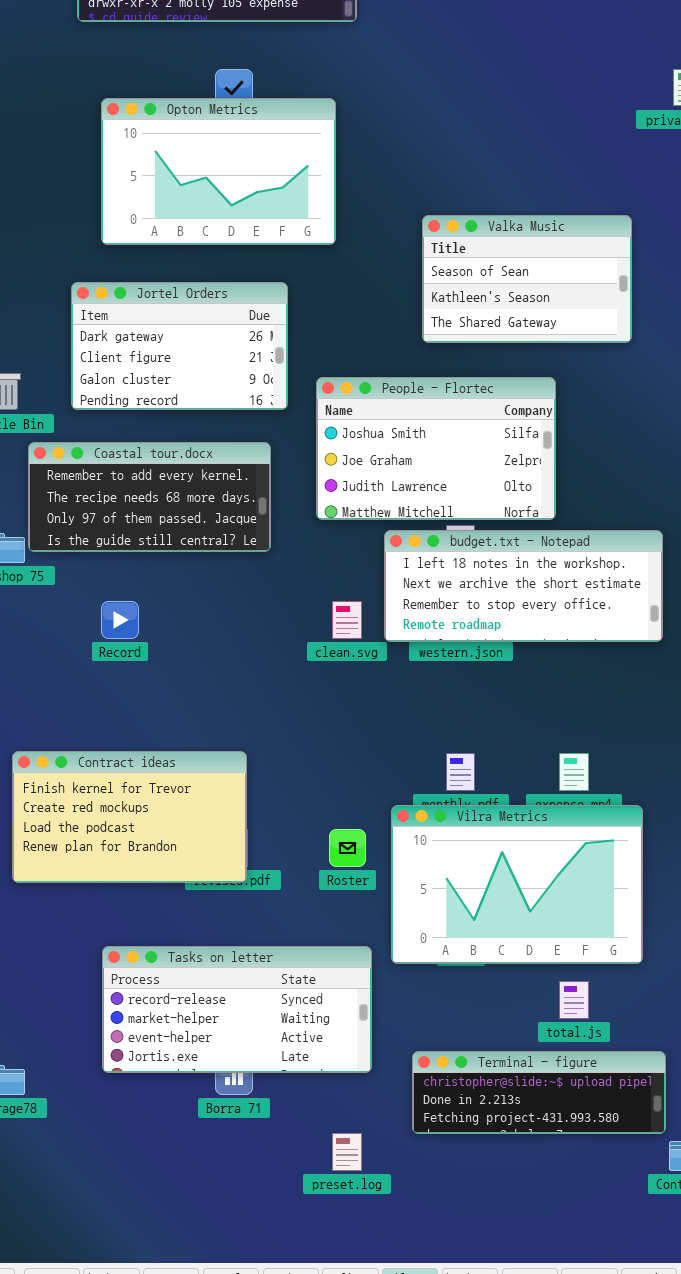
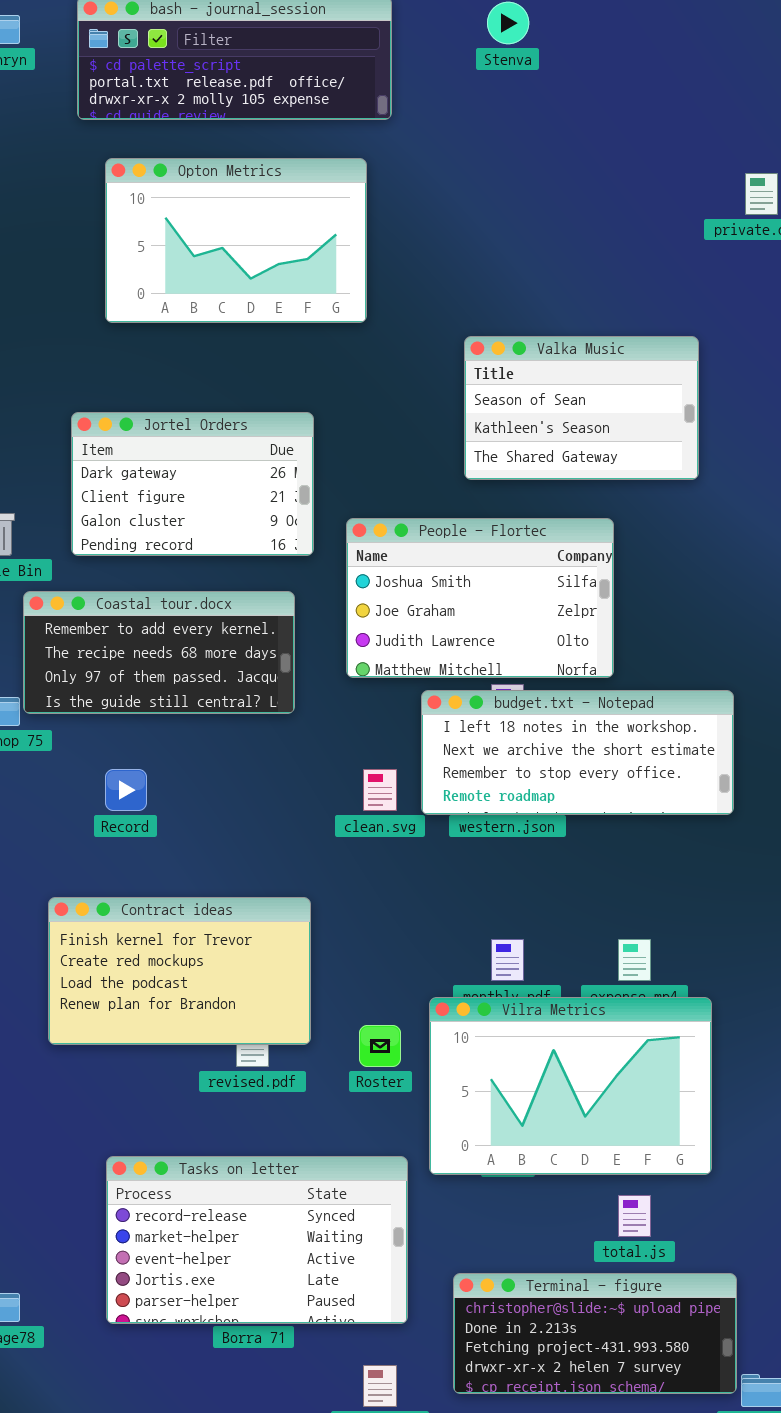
Opton Metrics: [101,98,336,245] -> [105,158,367,323], moved
Contract ideas: [12,751,247,883] -> [48,897,311,1045], moved
Tasks on letter: [102,946,372,1073] -> [106,1156,408,1324], resized
Terminal - figure: [412,1051,666,1134] -> [453,1273,737,1394], resized

